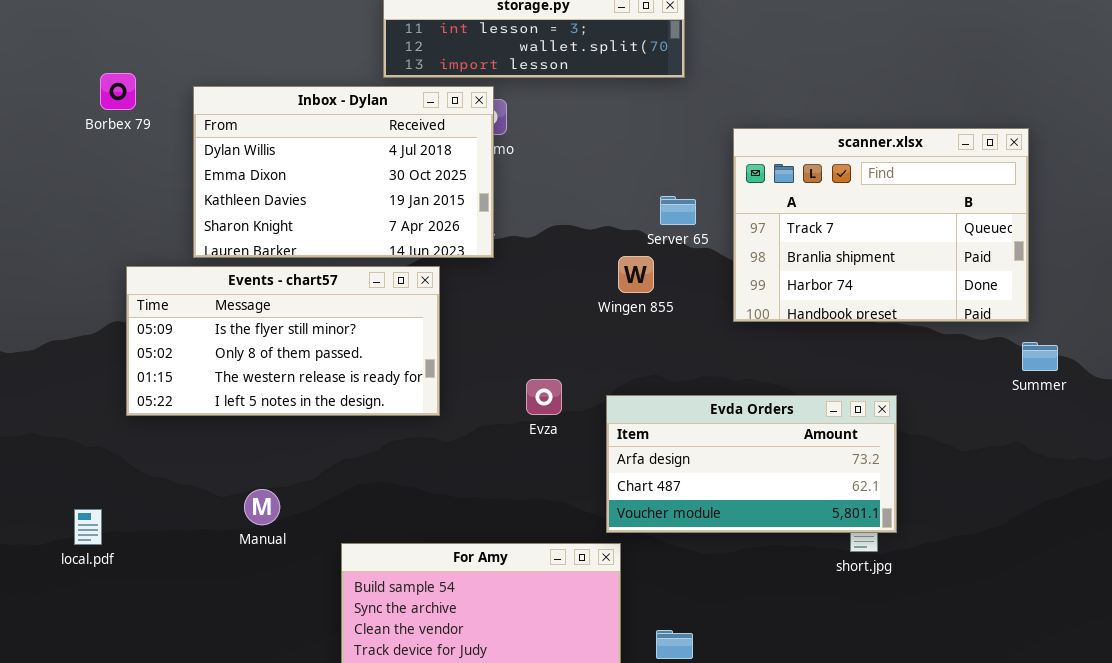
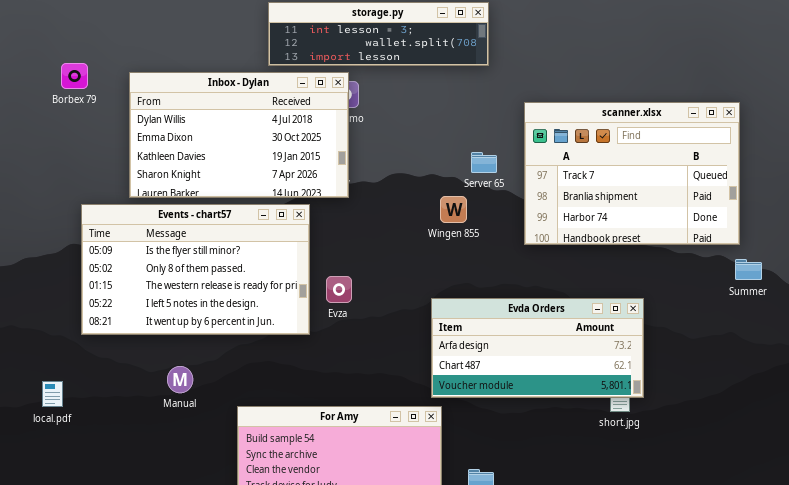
Events - chart57: [126,266,440,416] -> [81,204,310,335], resized
Evza: [526,379,562,415] -> [326,276,352,303], moved

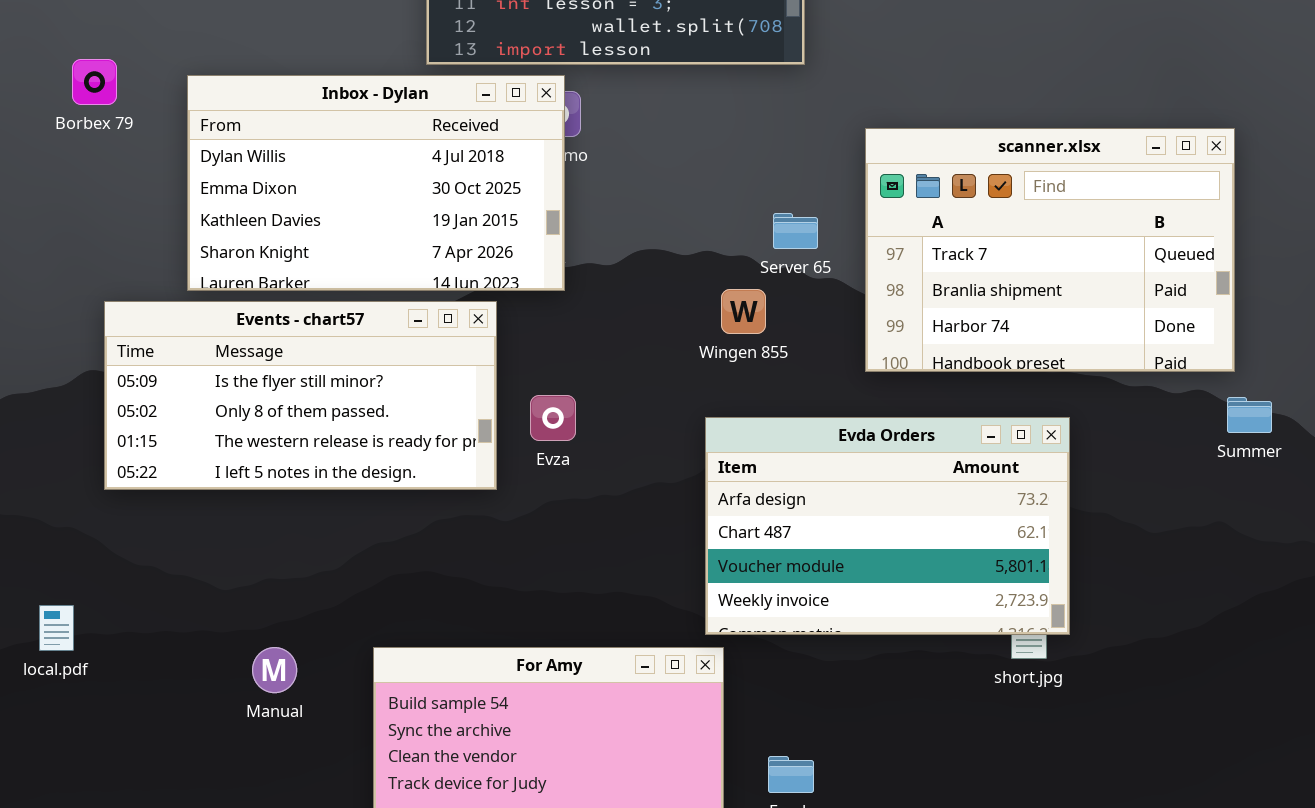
Events - chart57: [81,204,310,335] -> [104,301,497,490], resized
Evza: [326,276,352,303] -> [530,395,576,441], moved
Evda Orders: [431,298,644,398] -> [705,417,1070,635], resized
Manual: [167,366,193,393] -> [252,647,297,693], moved

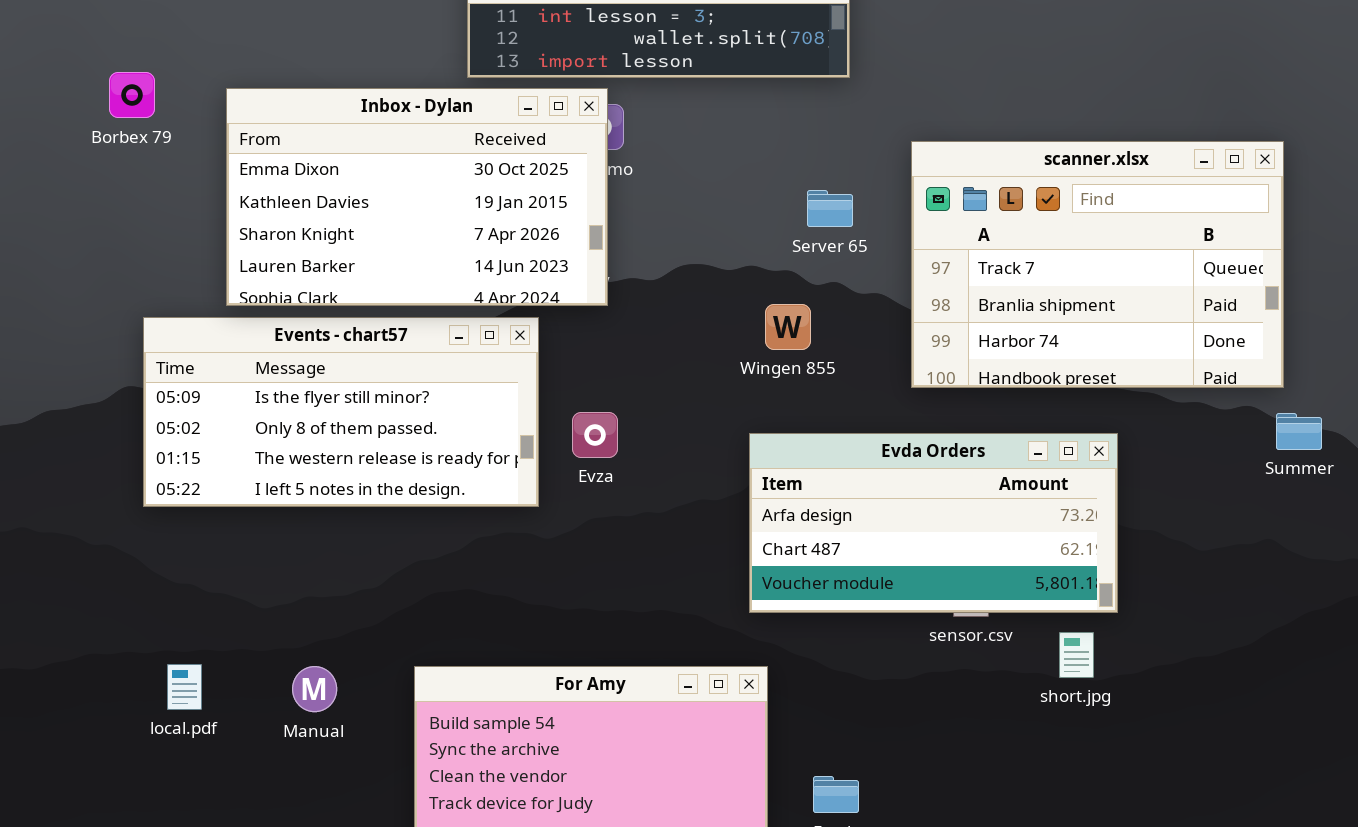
Inbox - Dylan: [187,75,565,291] -> [226,88,608,306], scrolled down 1 row
Server 65: [773,213,818,249] -> [807,190,853,227], moved
Evda Orders: [705,417,1070,635] -> [749,433,1118,613], resized
local.pdf: [39,605,74,651] -> [167,664,202,710], moved

